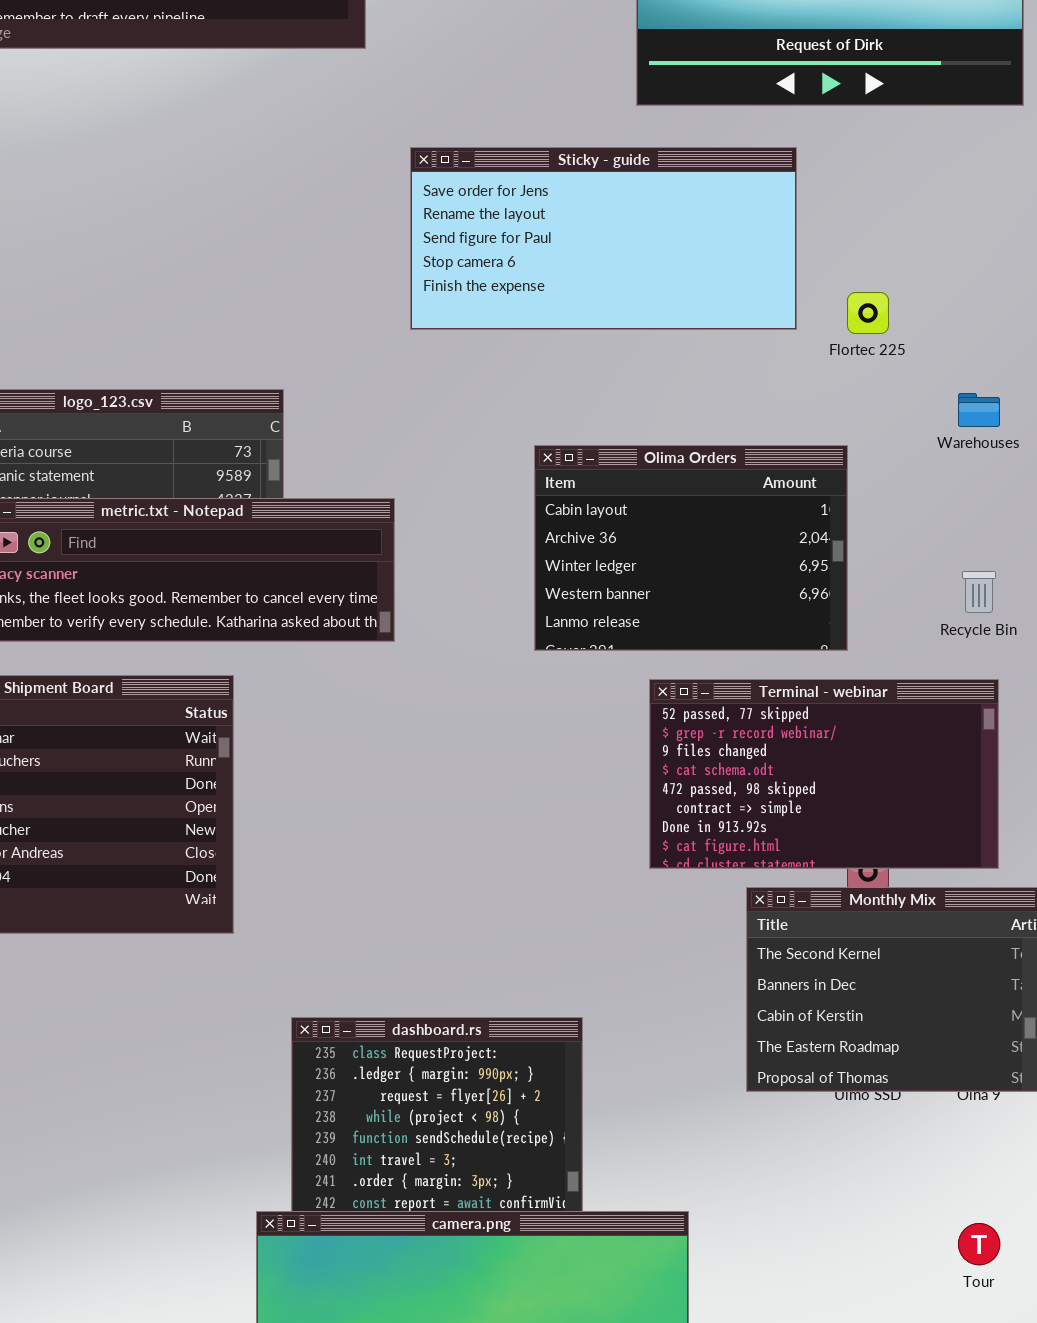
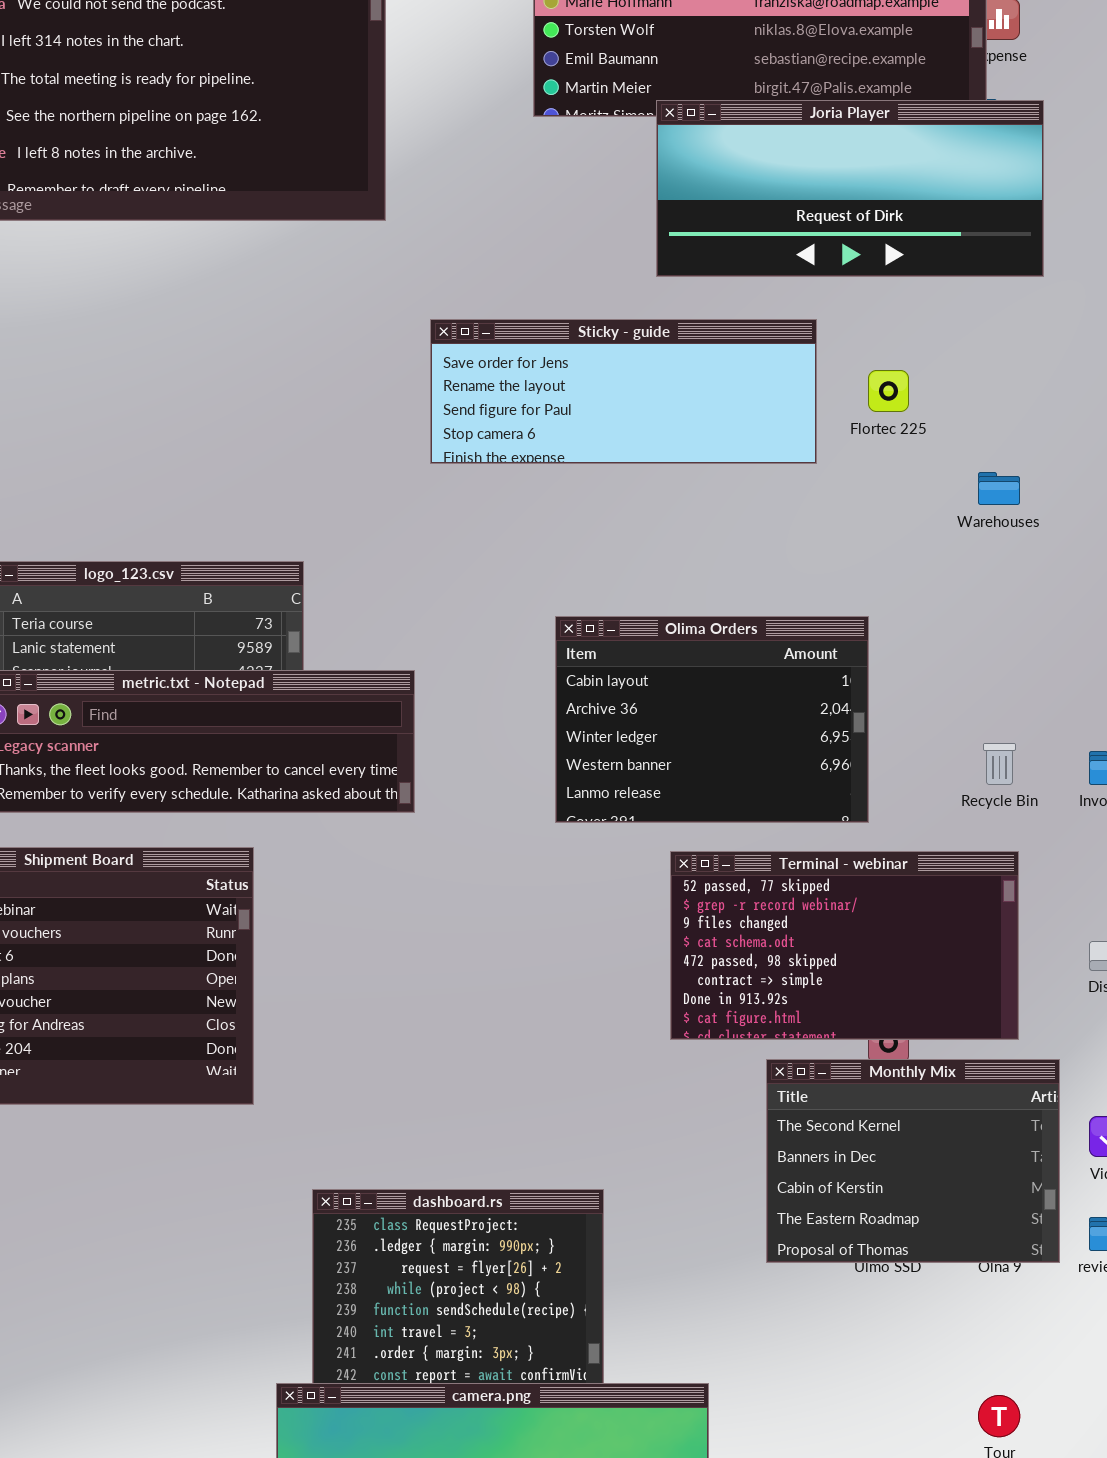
Sticky - guide: [410,147,797,330] -> [430,319,817,464], resized
Flortec 225: [847,292,889,334] -> [868,370,909,412], moved
Warehouses: [958,393,1000,427] -> [978,472,1020,505], moved

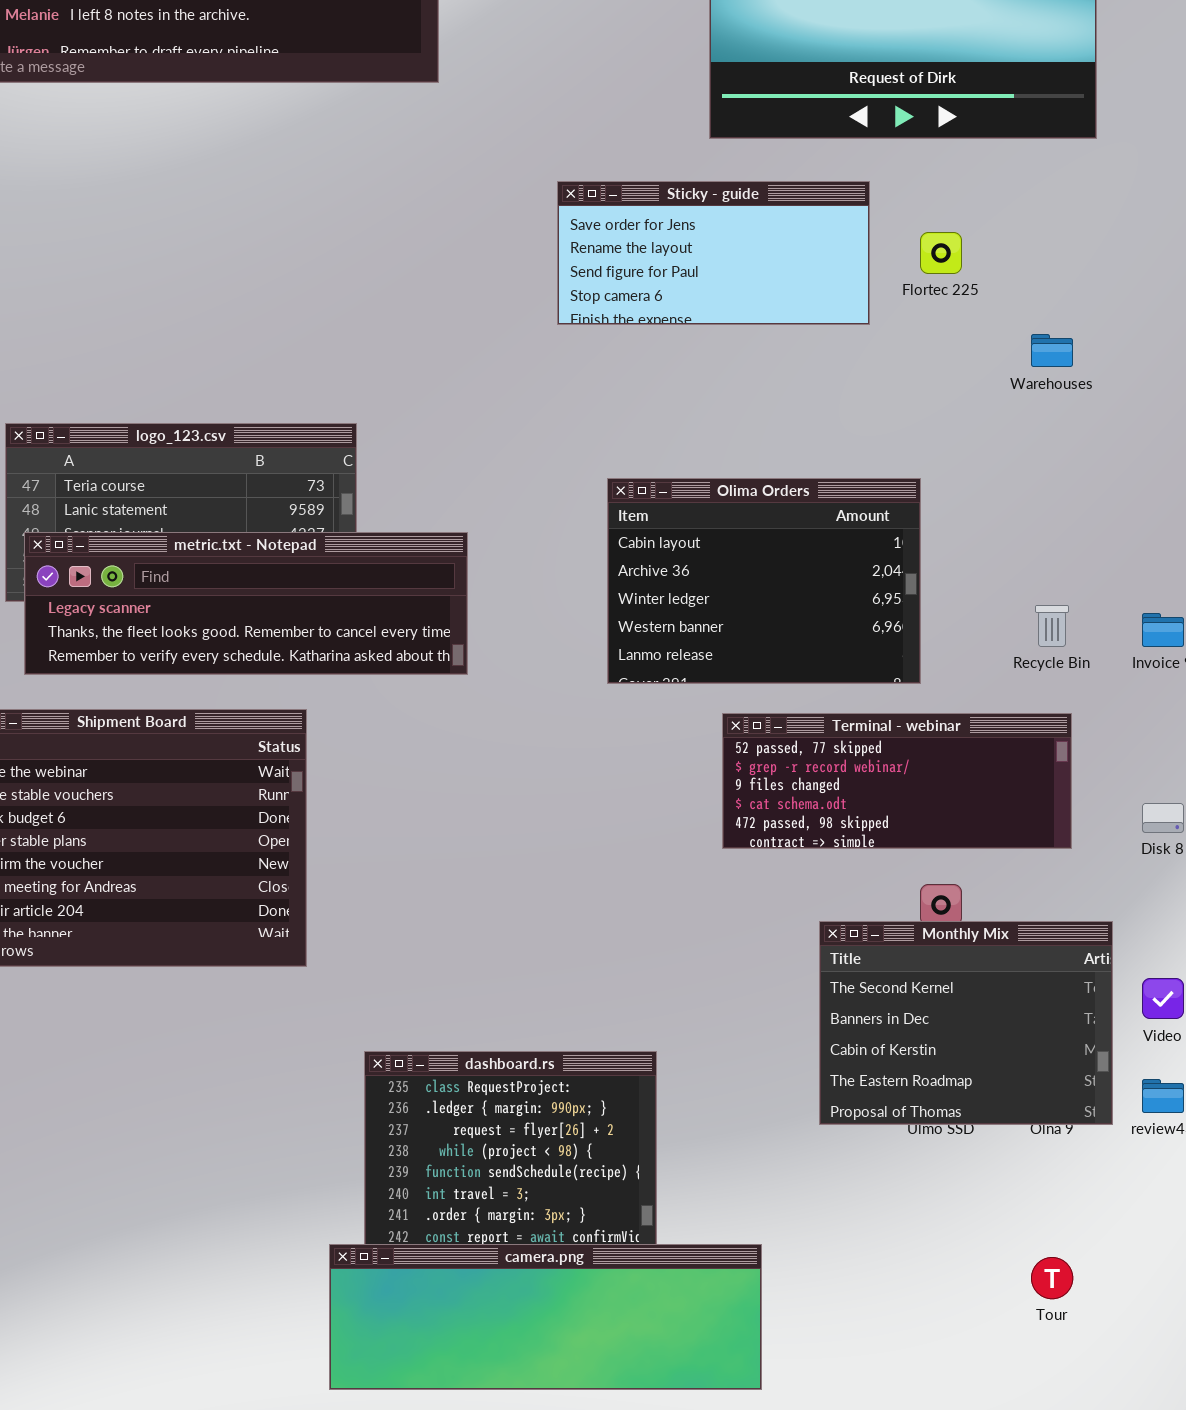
Sticky - guide: [430,319,817,464] -> [557,181,870,325], resized
Terminal - webinar: [670,851,1019,1040] -> [722,713,1072,849], resized

